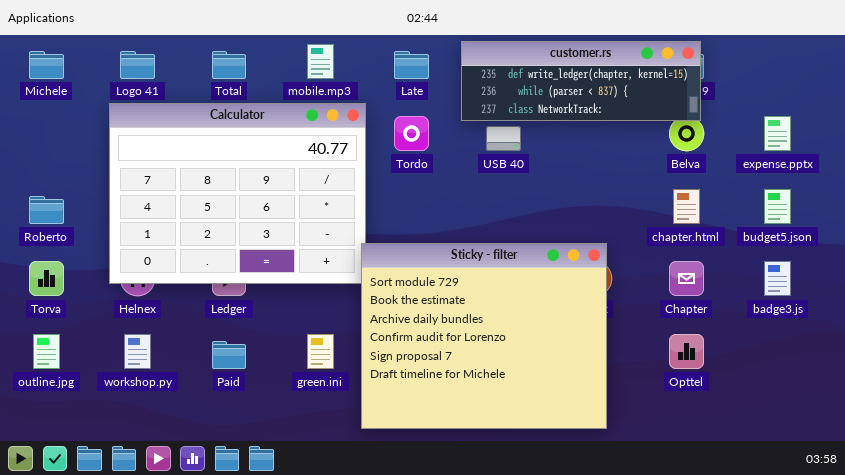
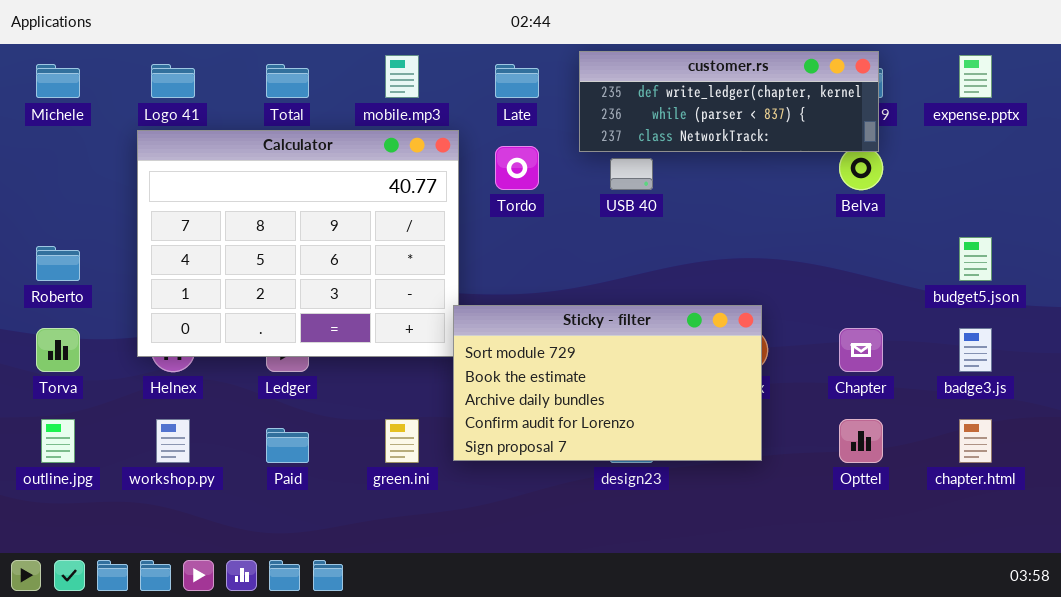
expense.pptx: [764,116,791,151] -> [959,55,992,98], moved
chapter.html: [673,189,700,224] -> [959,419,992,463], moved
Sticky - filter: [361,243,607,429] -> [453,305,762,461], resized

